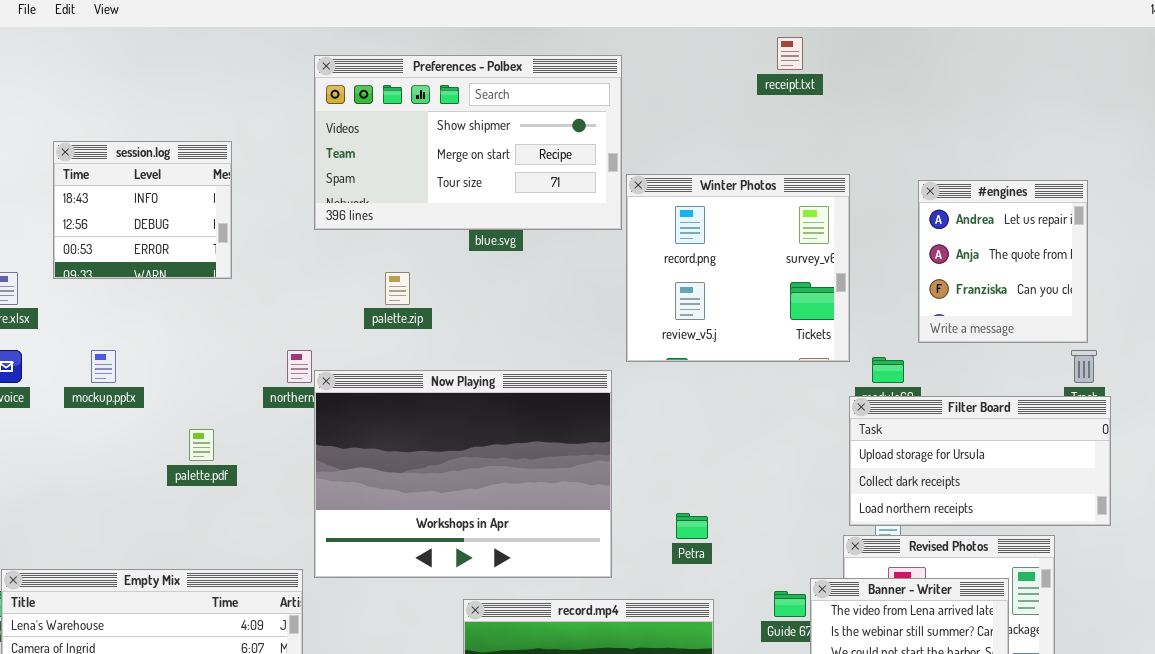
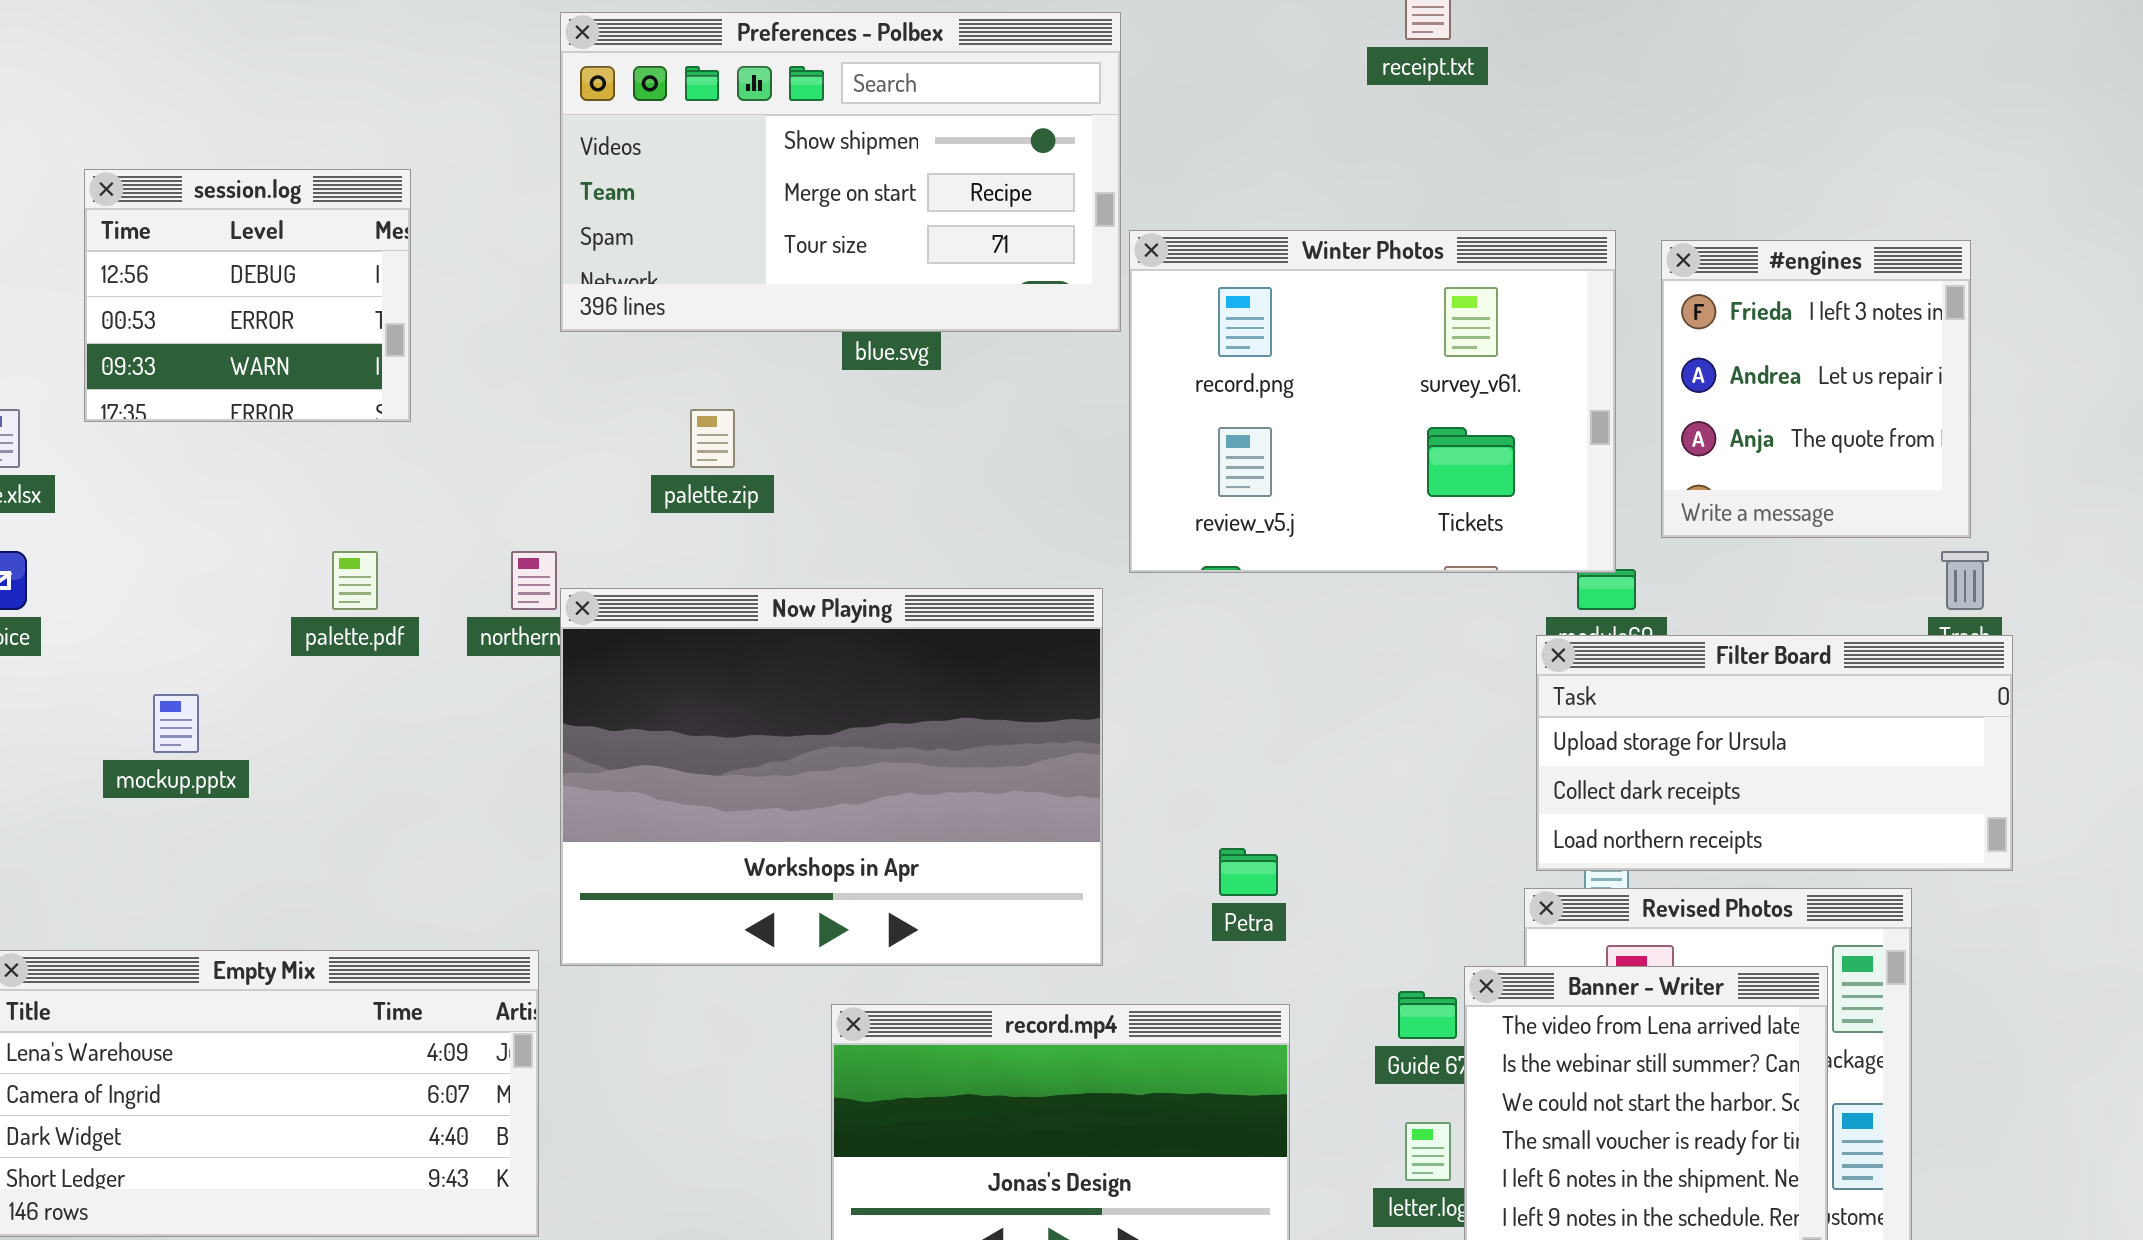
session.log: [53,141,232,279] -> [84,169,411,422], scrolled down 1 row
Winter Photos: [626,174,850,362] -> [1129,230,1616,573], resized
#engines: [918,180,1088,343] -> [1661,240,1971,538], scrolled up 1 row
mockup.pptx: [91,350,116,383] -> [153,694,199,753], moved
palette.pdf: [189,429,214,461] -> [332,551,378,610], moved

